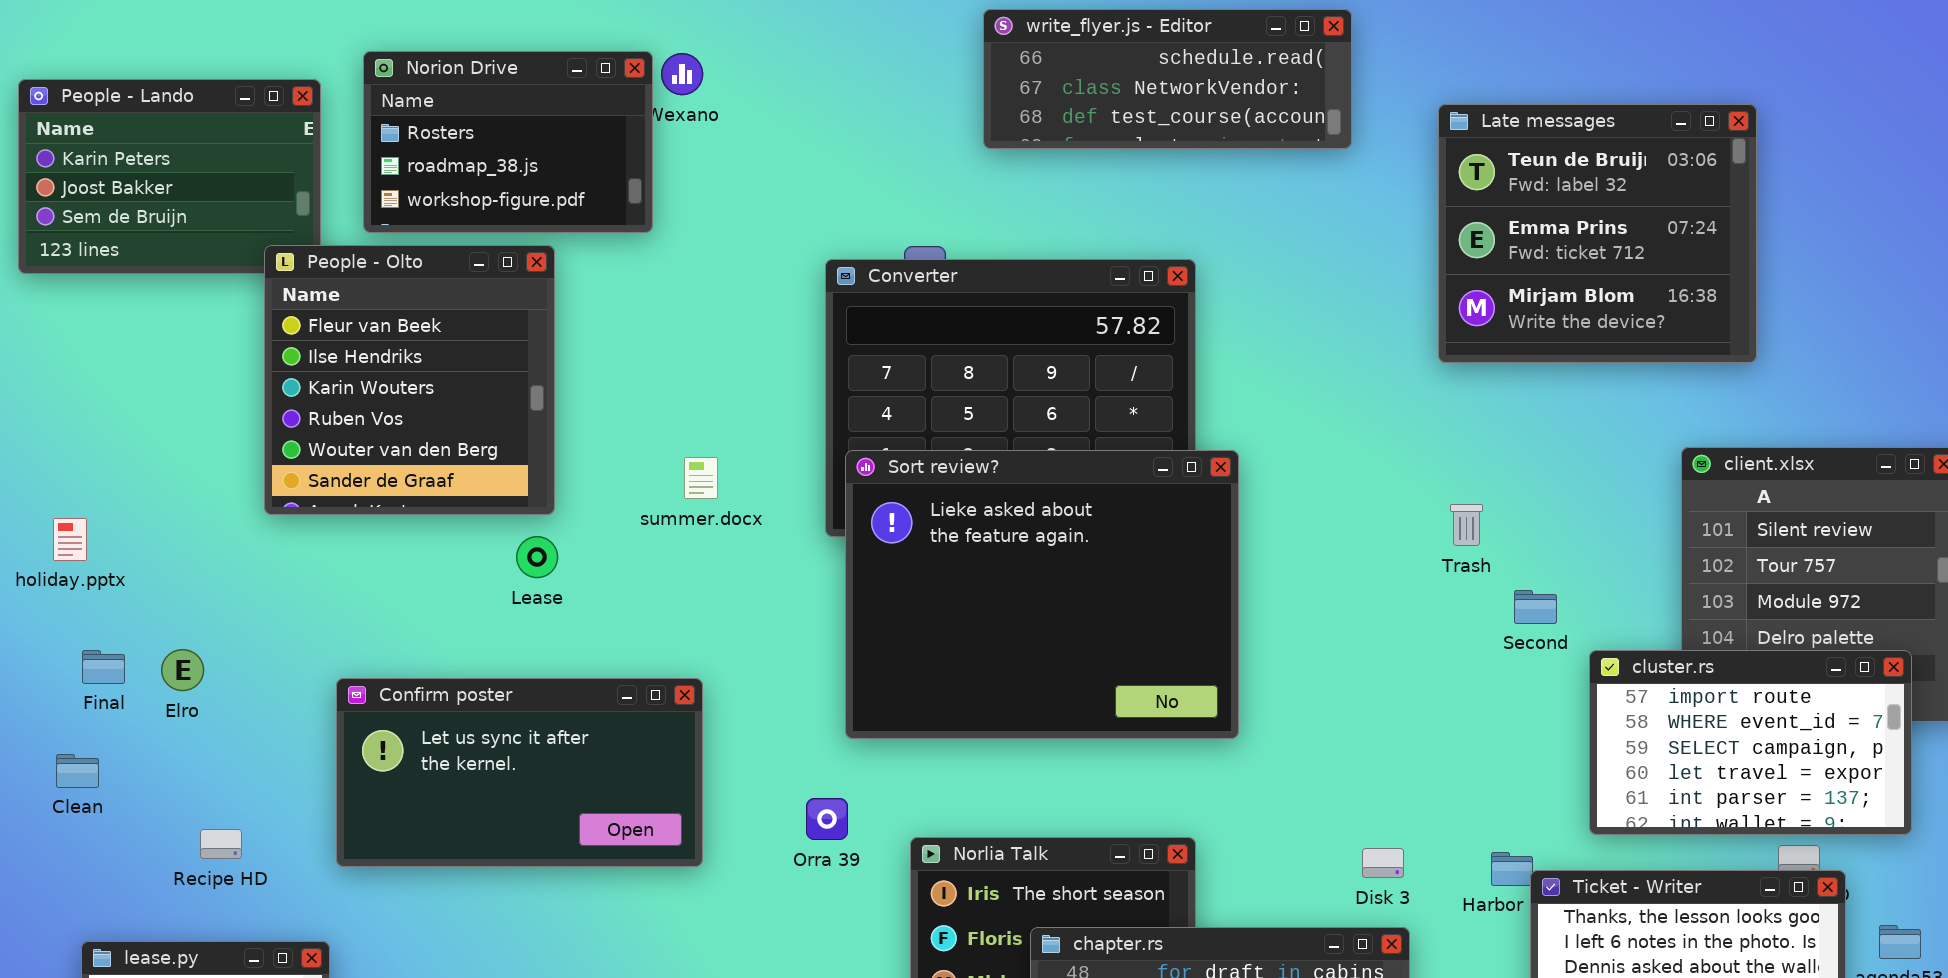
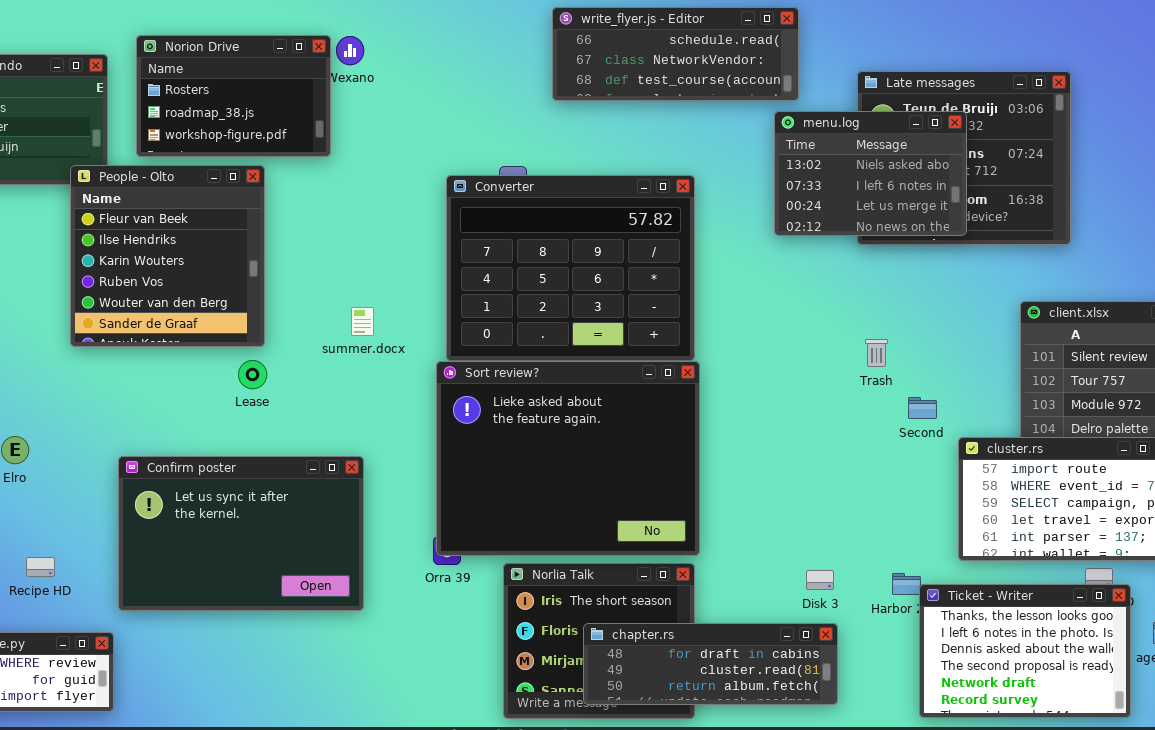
menu.log: none -> [774,111,967,236], opened
Sort review?: [845,450,1239,739] -> [436,361,700,556], moved
Confirm poster: [336,678,703,867] -> [118,456,364,611], resized

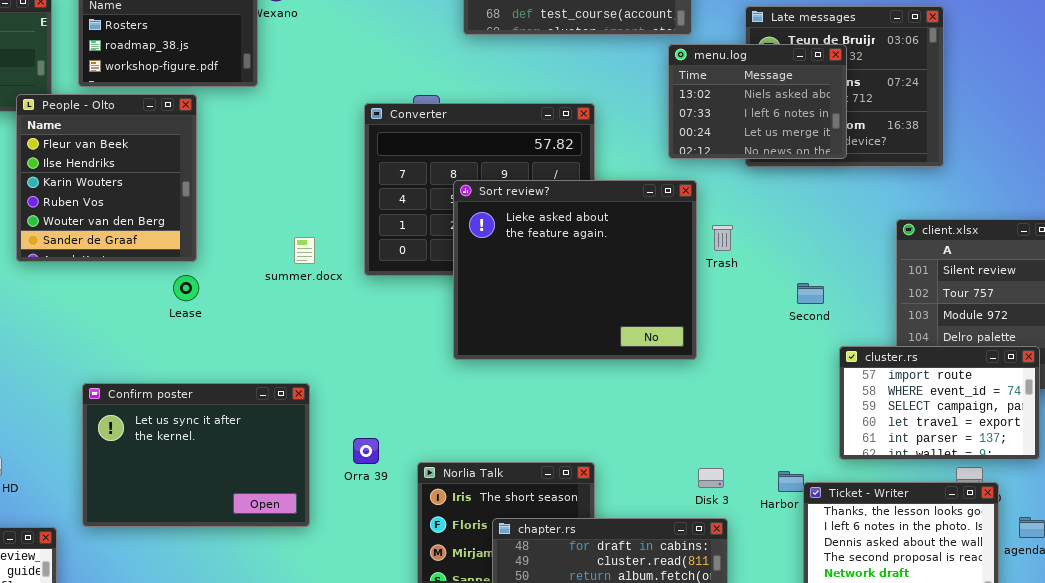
summer.docx: [351,307,374,336] -> [294,237,315,264], moved
Trash: [865,339,888,367] -> [712,225,733,251], moved
Sort review?: [436,361,700,556] -> [453,180,697,360], moved
Second: [908,397,937,419] -> [797,283,824,304], moved
Confirm poster: [118,456,364,611] -> [82,383,310,527], moved

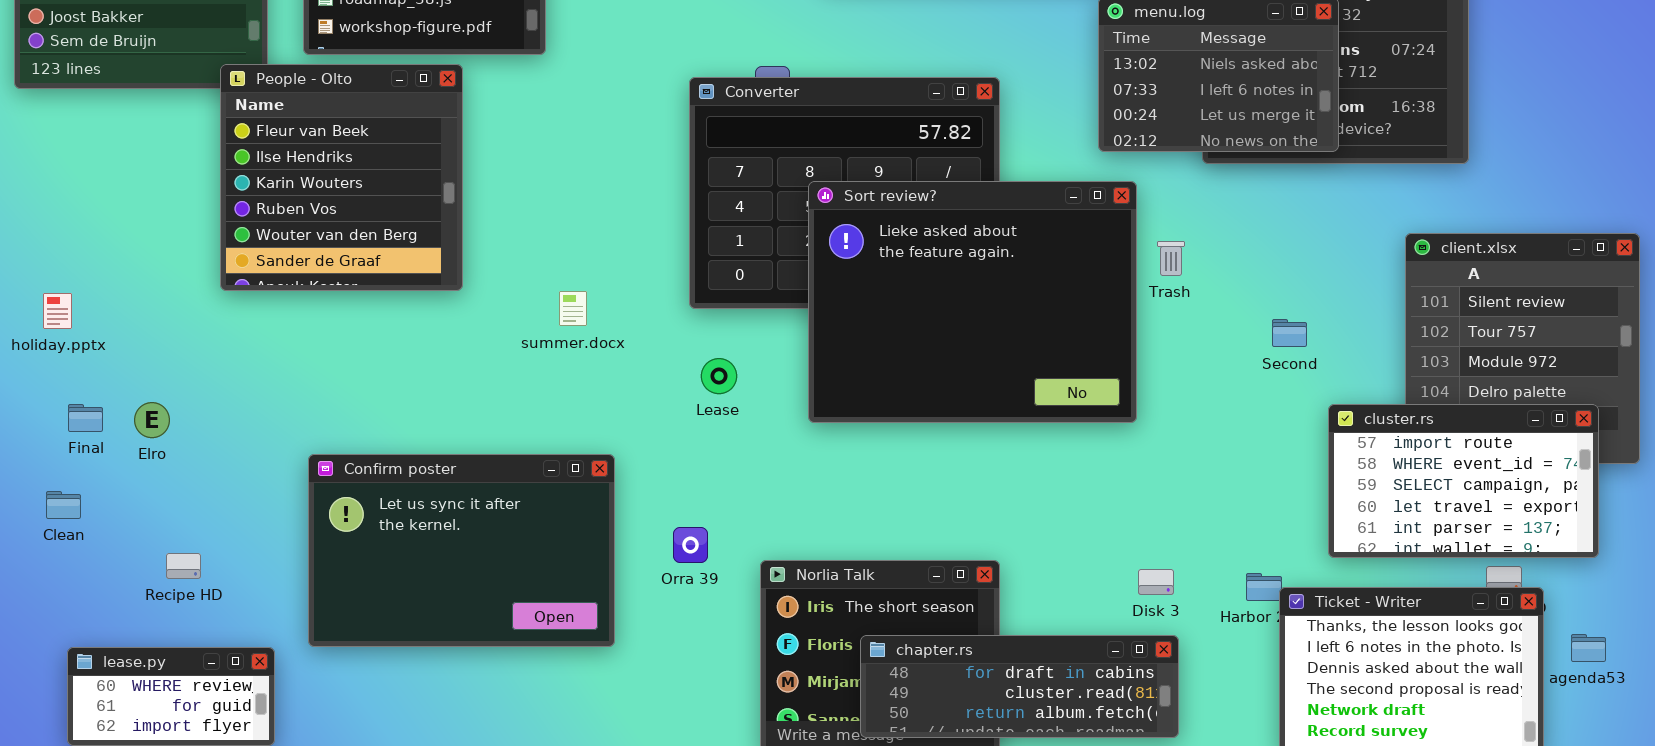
summer.docx: [294,237,315,264] -> [559,291,587,326], moved
Lease: [173,275,199,301] -> [701,358,737,394], moved

